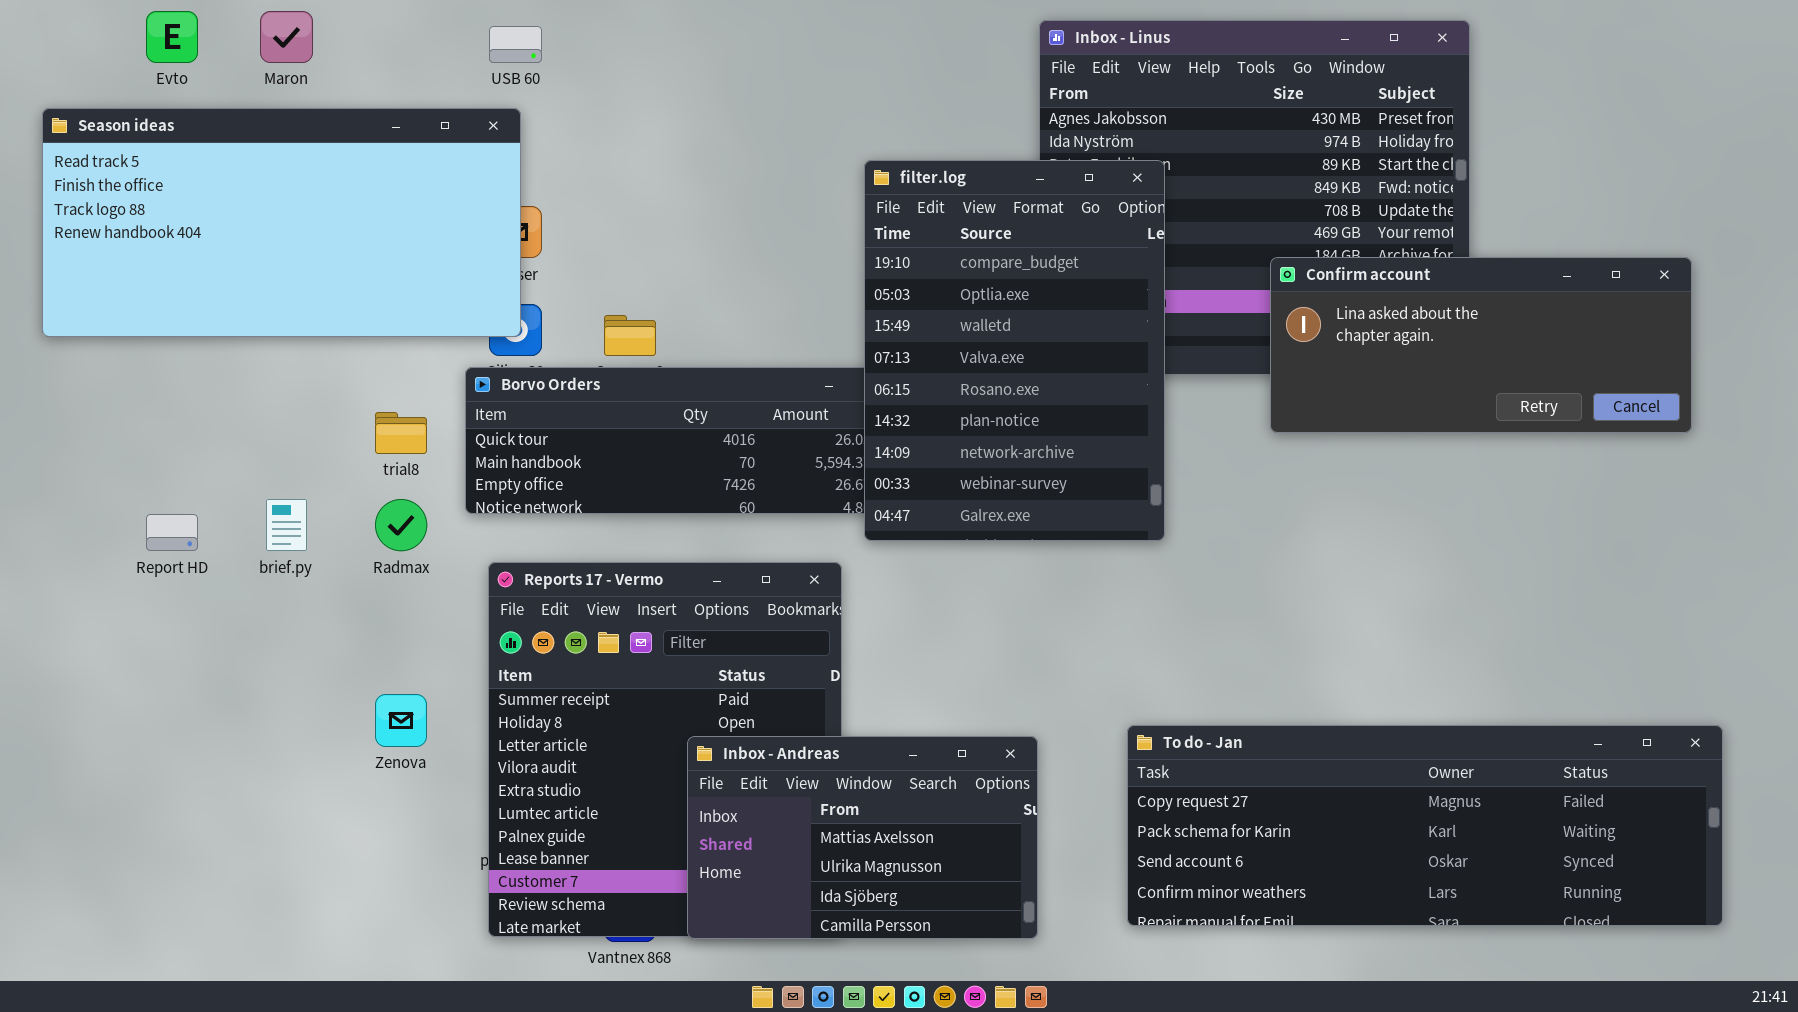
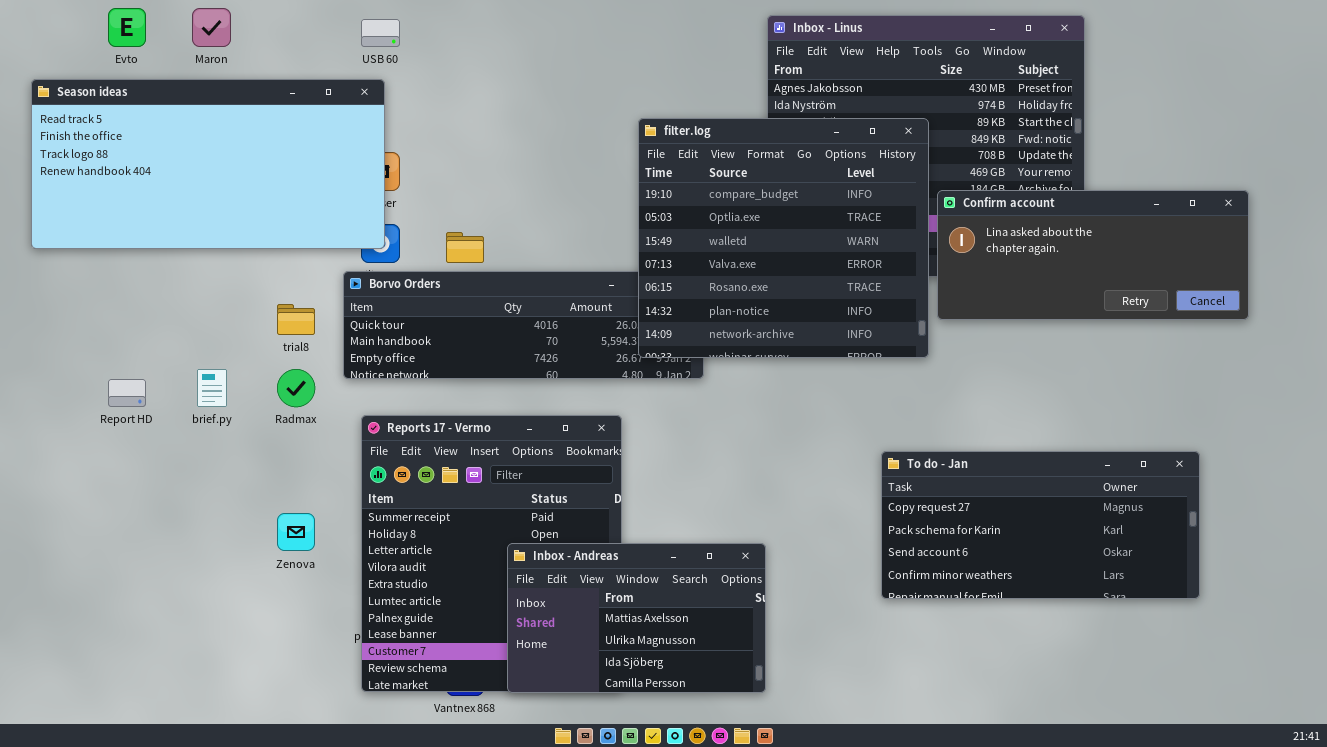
filter.log: [864,160,1165,541] -> [638,118,929,358], resized
To do - Jan: [1127,725,1723,926] -> [881,451,1200,599], moved, resized

